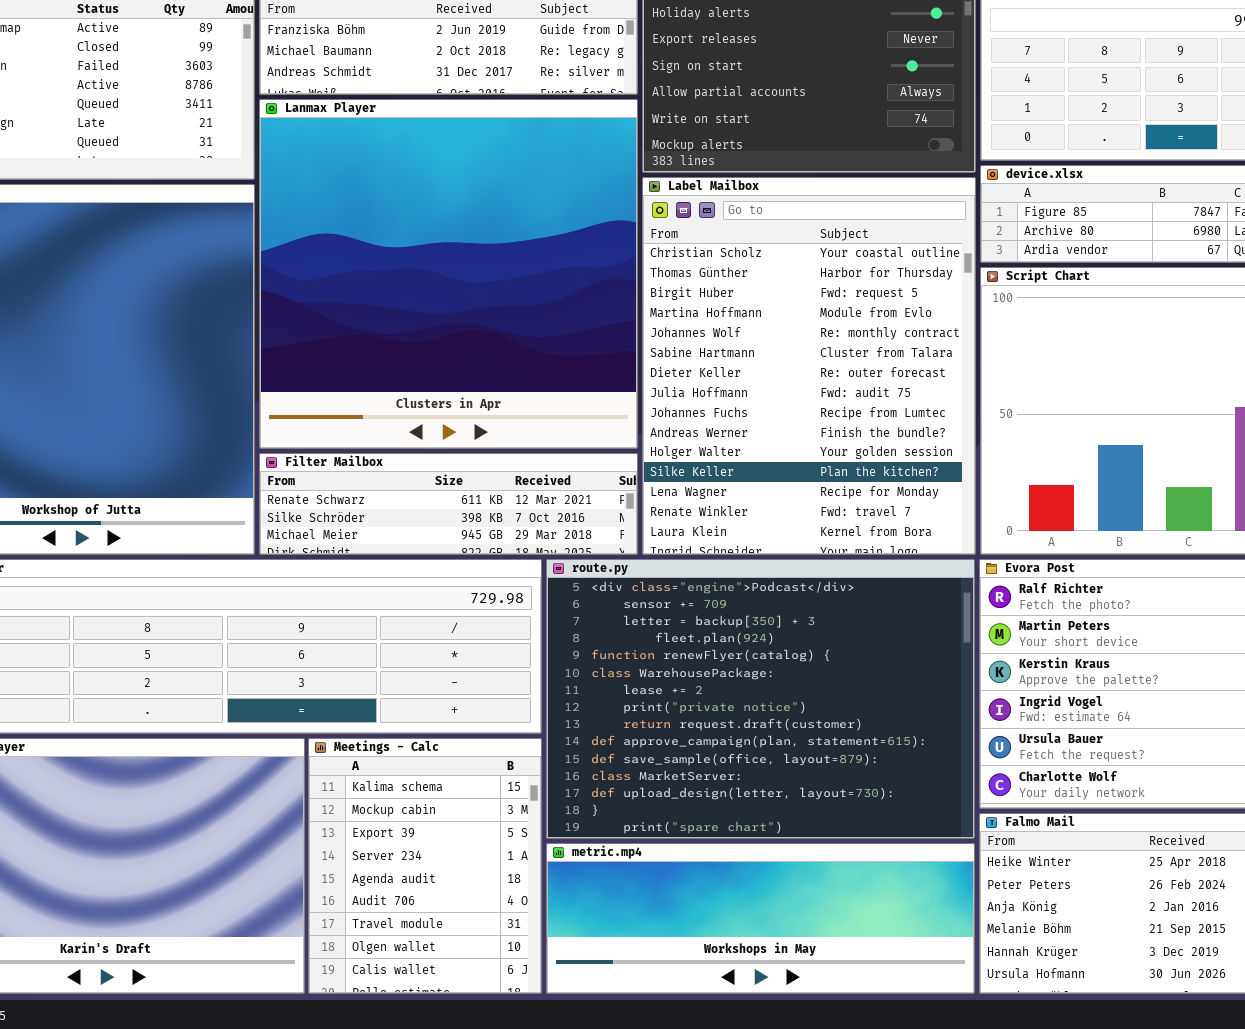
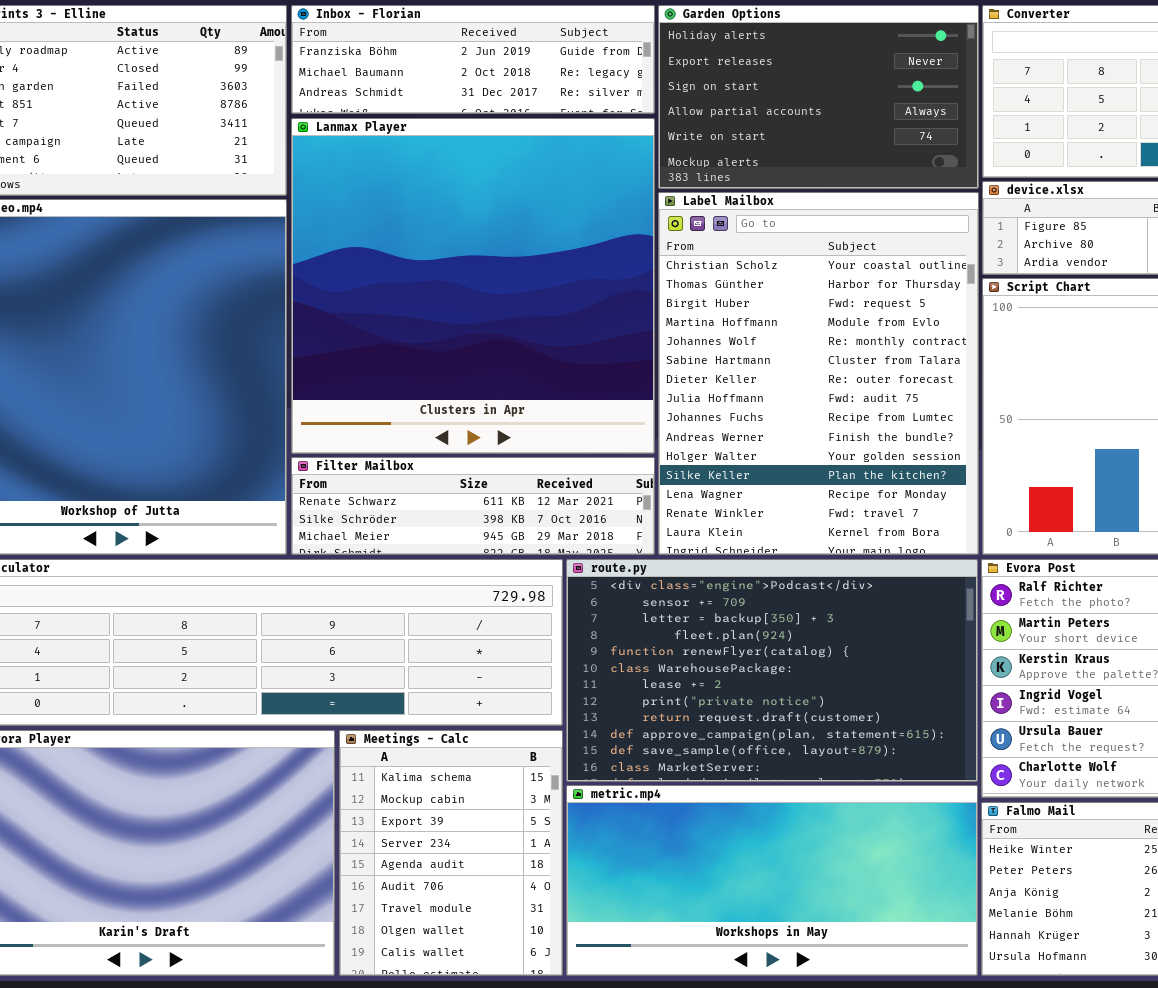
route.py: [546,559,975,839] -> [566,559,978,782], resized
metric.mp4: [546,843,975,994] -> [566,785,978,976], resized

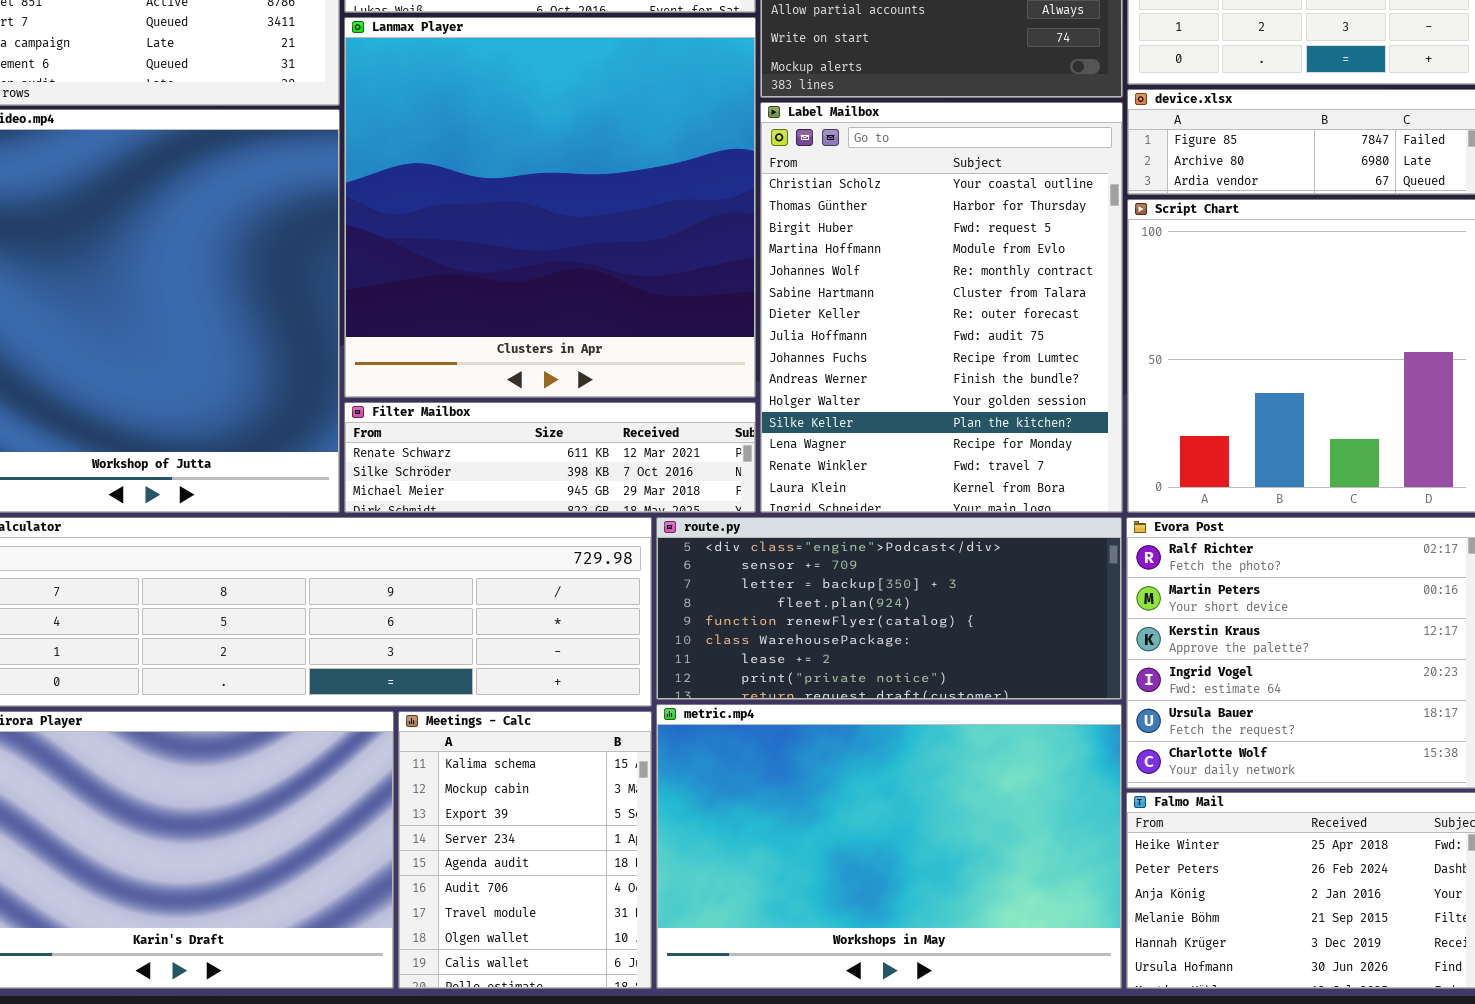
route.py: [566,559,978,782] -> [656,517,1122,700], resized
metric.mp4: [566,785,978,976] -> [656,704,1122,989], resized

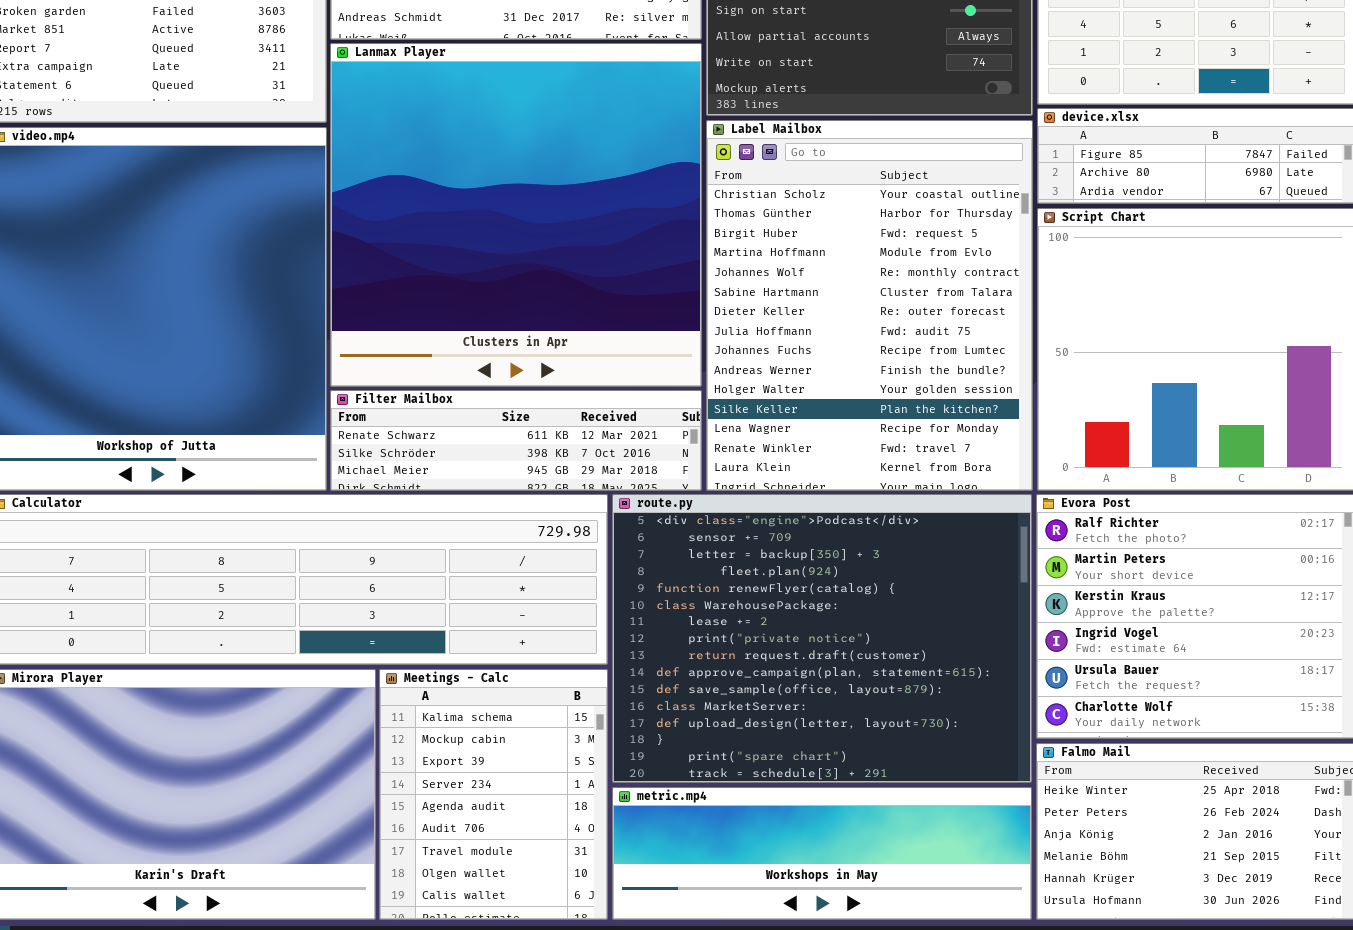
route.py: [656,517,1122,700] -> [612,494,1032,783], resized
metric.mp4: [656,704,1122,989] -> [612,787,1032,920], resized

